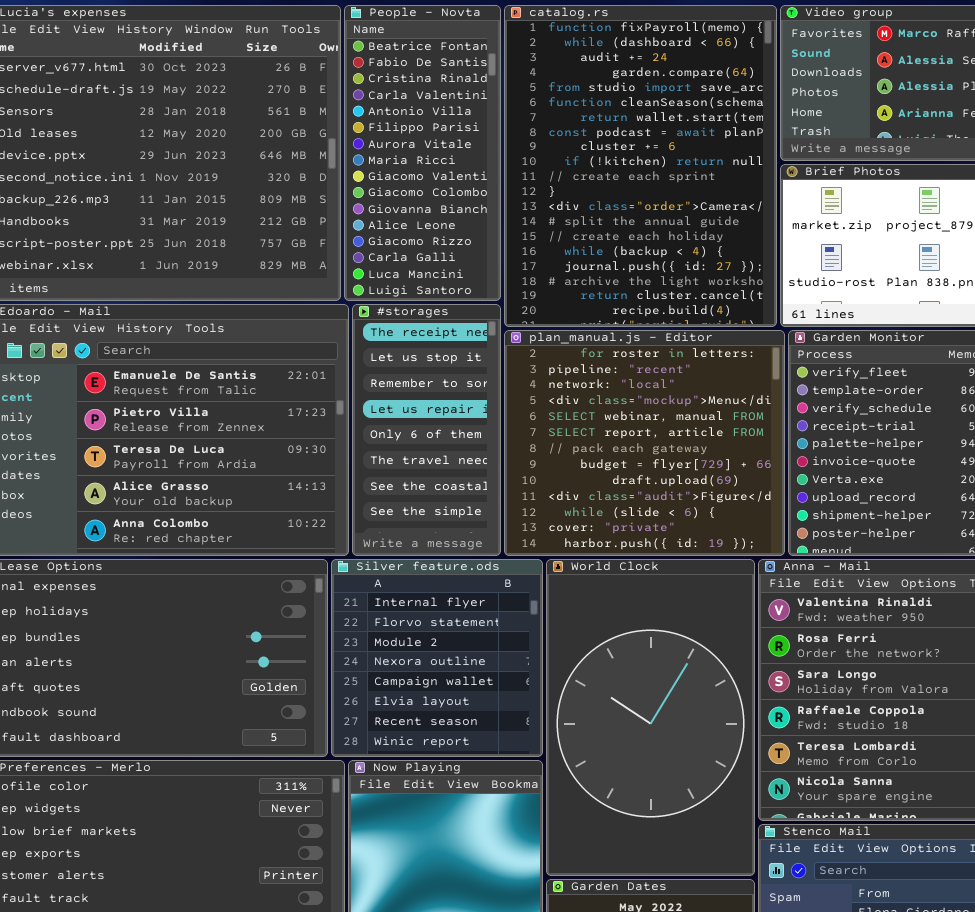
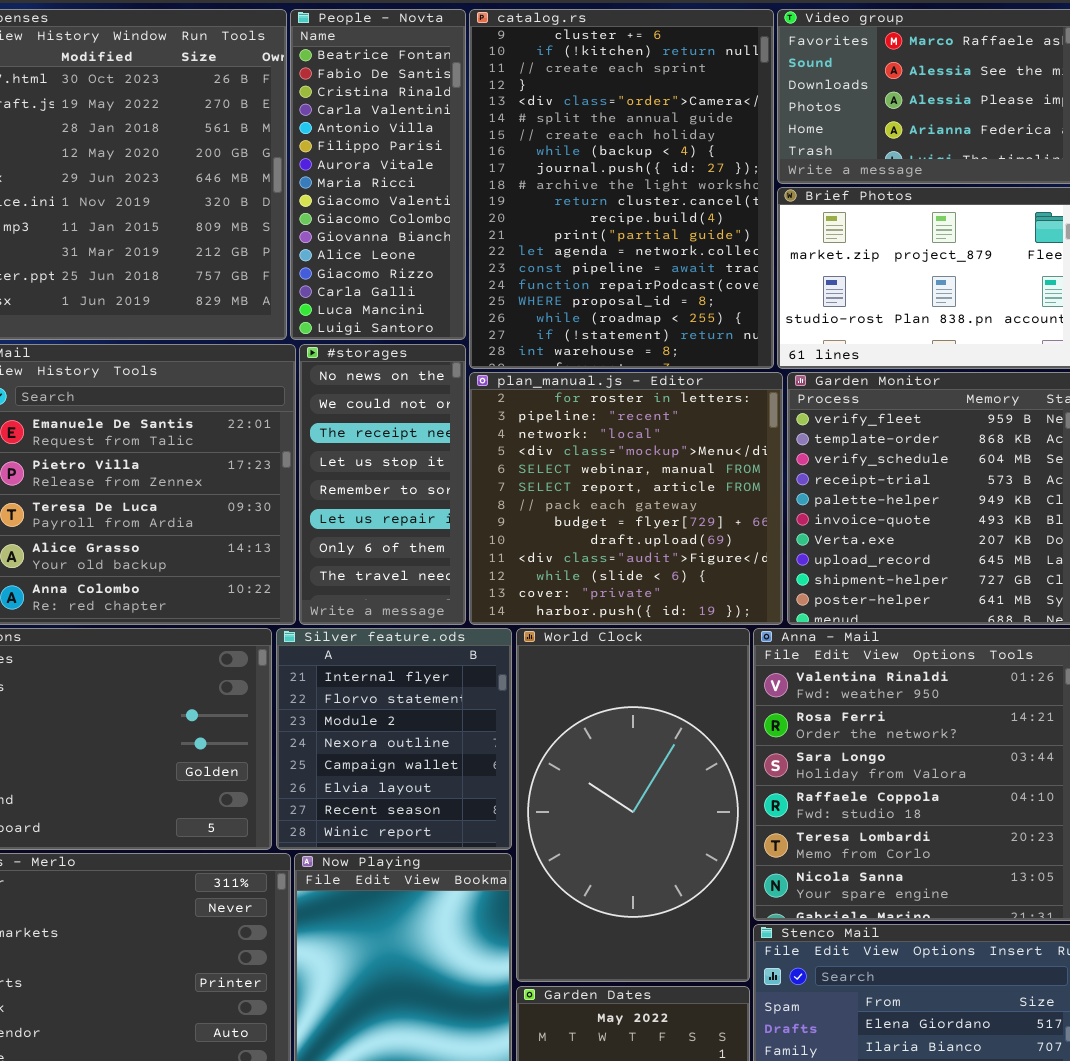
catalog.rs: [504,5,777,327] -> [469,9,774,369], scrolled down 8 rows
#storages: [352,304,501,556] -> [299,344,466,625], scrolled up 2 rows

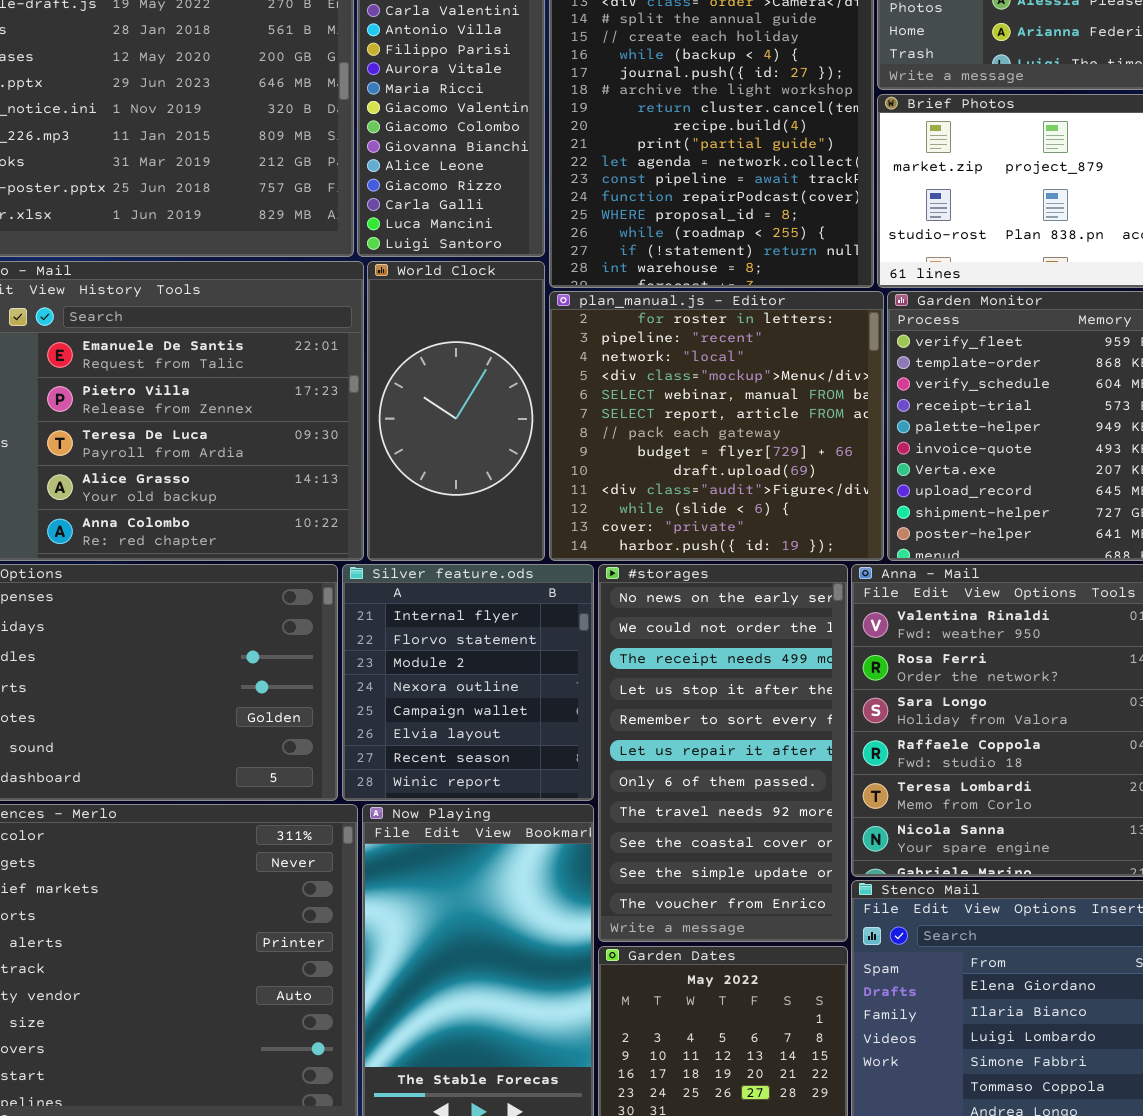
#storages: [299,344,466,625] -> [598,564,848,942], moved, resized
World Clock: [516,628,750,982] -> [367,261,545,561], moved, resized

